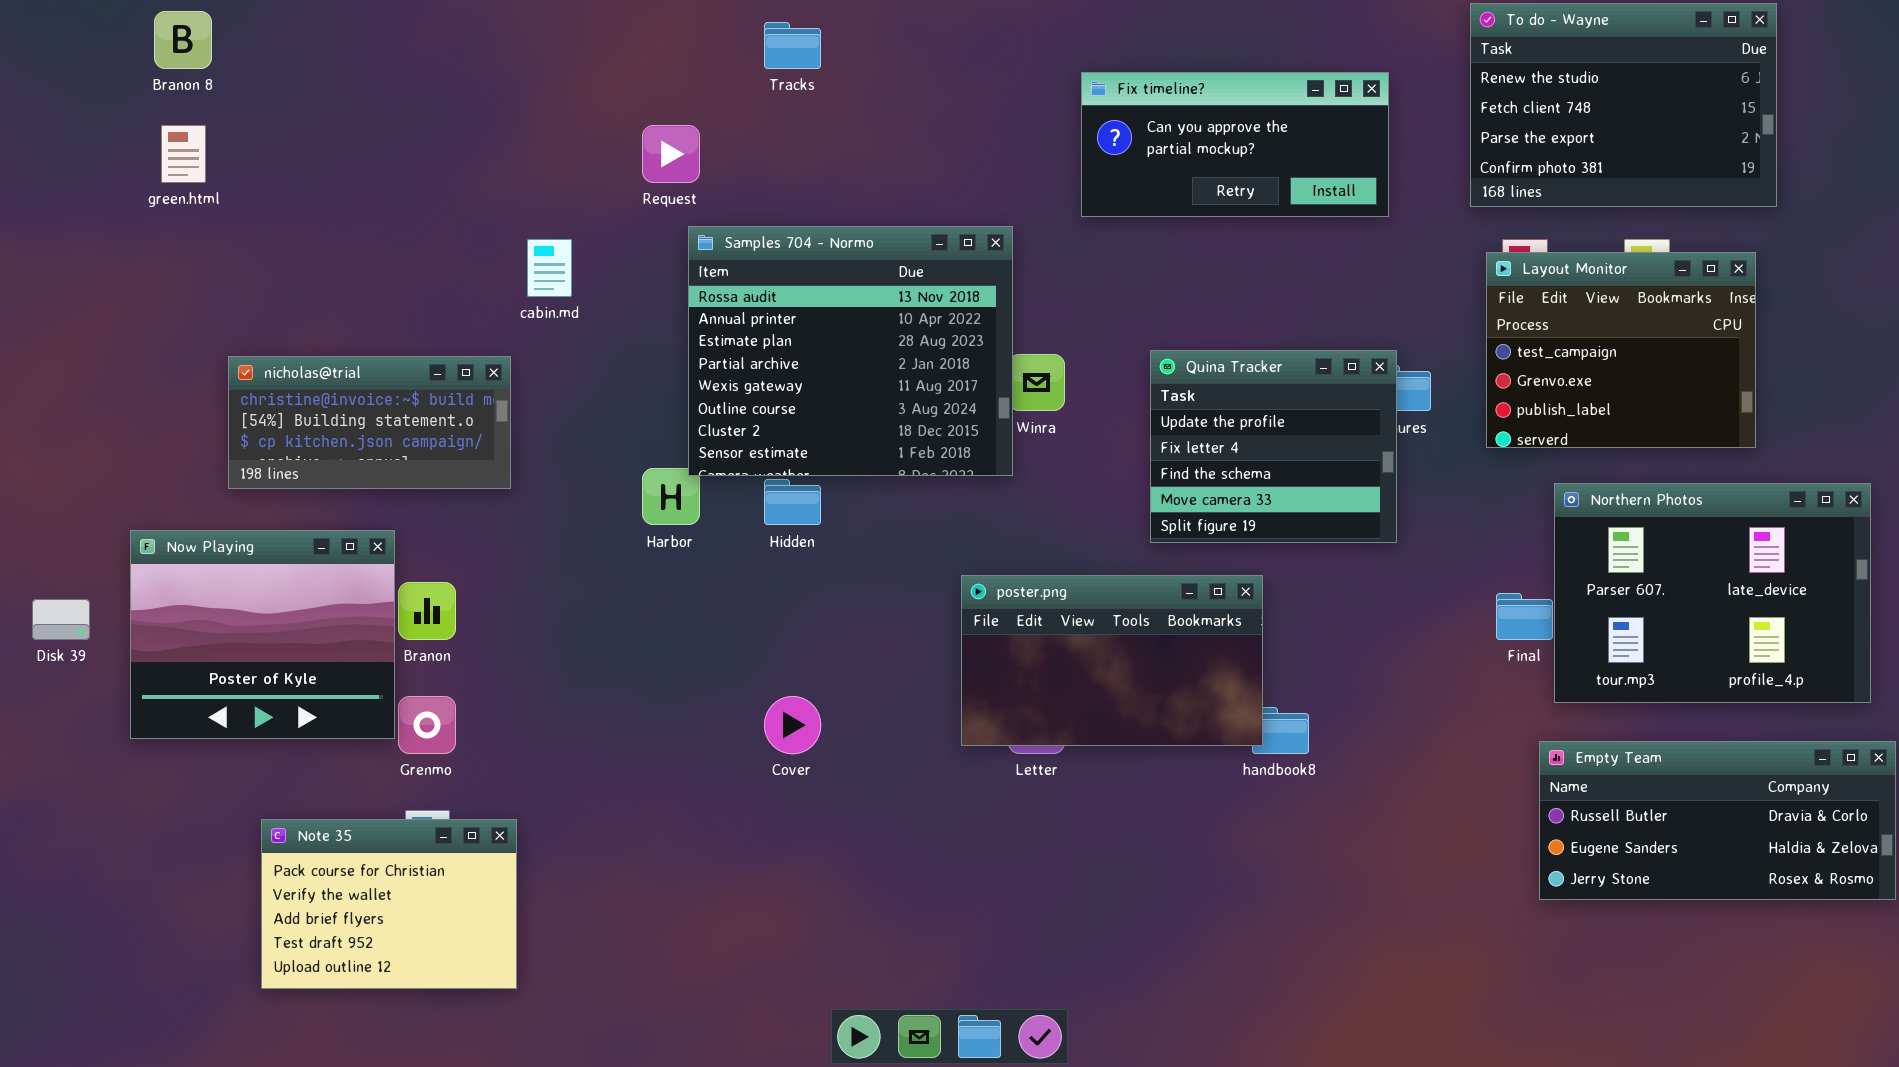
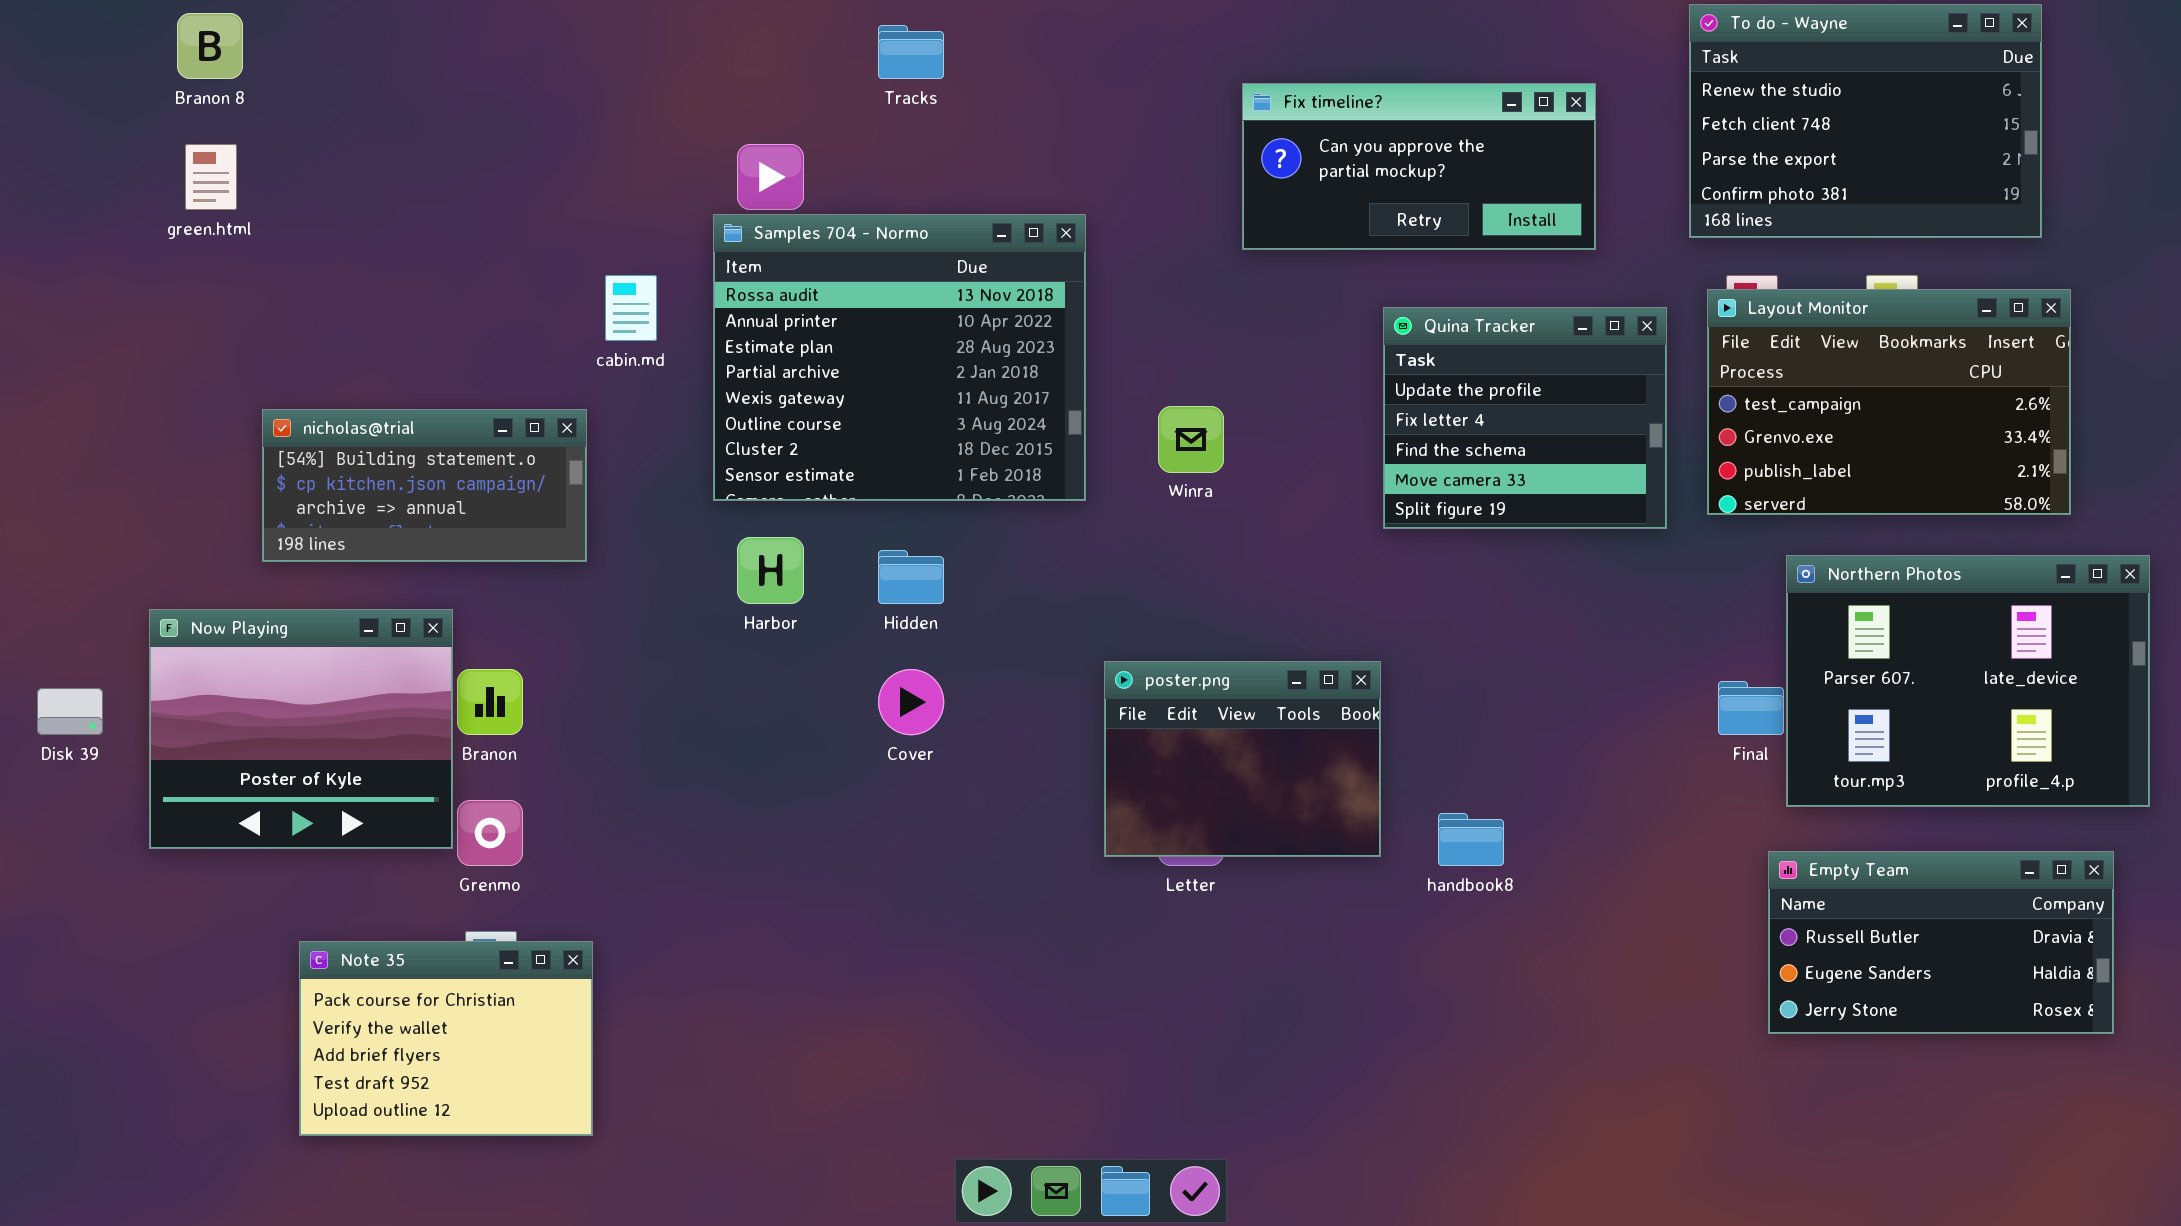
Samples 704 - Normo: [688,226,1013,476] -> [713,214,1086,501], moved
Layout Monitor: [1486,252,1756,448] -> [1707,289,2071,515], resized
Quina Tracker: [1150,350,1397,543] -> [1383,307,1667,529], moved
nicholas@trial: [228,356,511,489] -> [262,409,587,562], scrolled down 1 row
poster.png: [961,575,1263,746] -> [1104,661,1381,857], resized
Cover: [764,696,821,754] -> [878,669,944,735], moved
Empty Team: [1539,741,1896,900] -> [1768,851,2114,1034], resized

